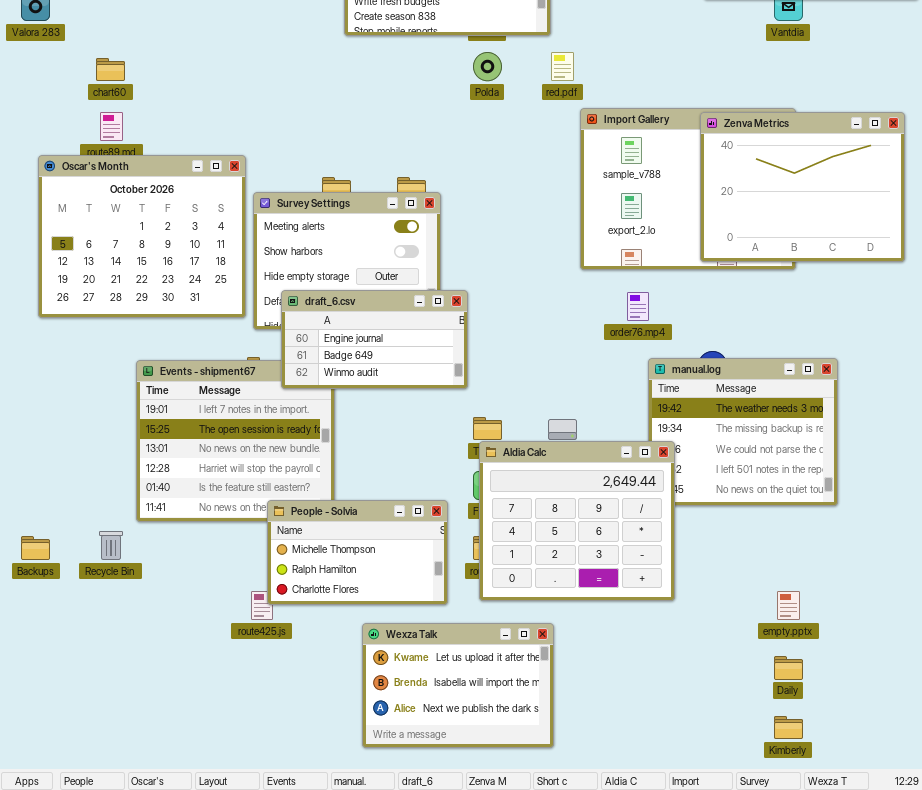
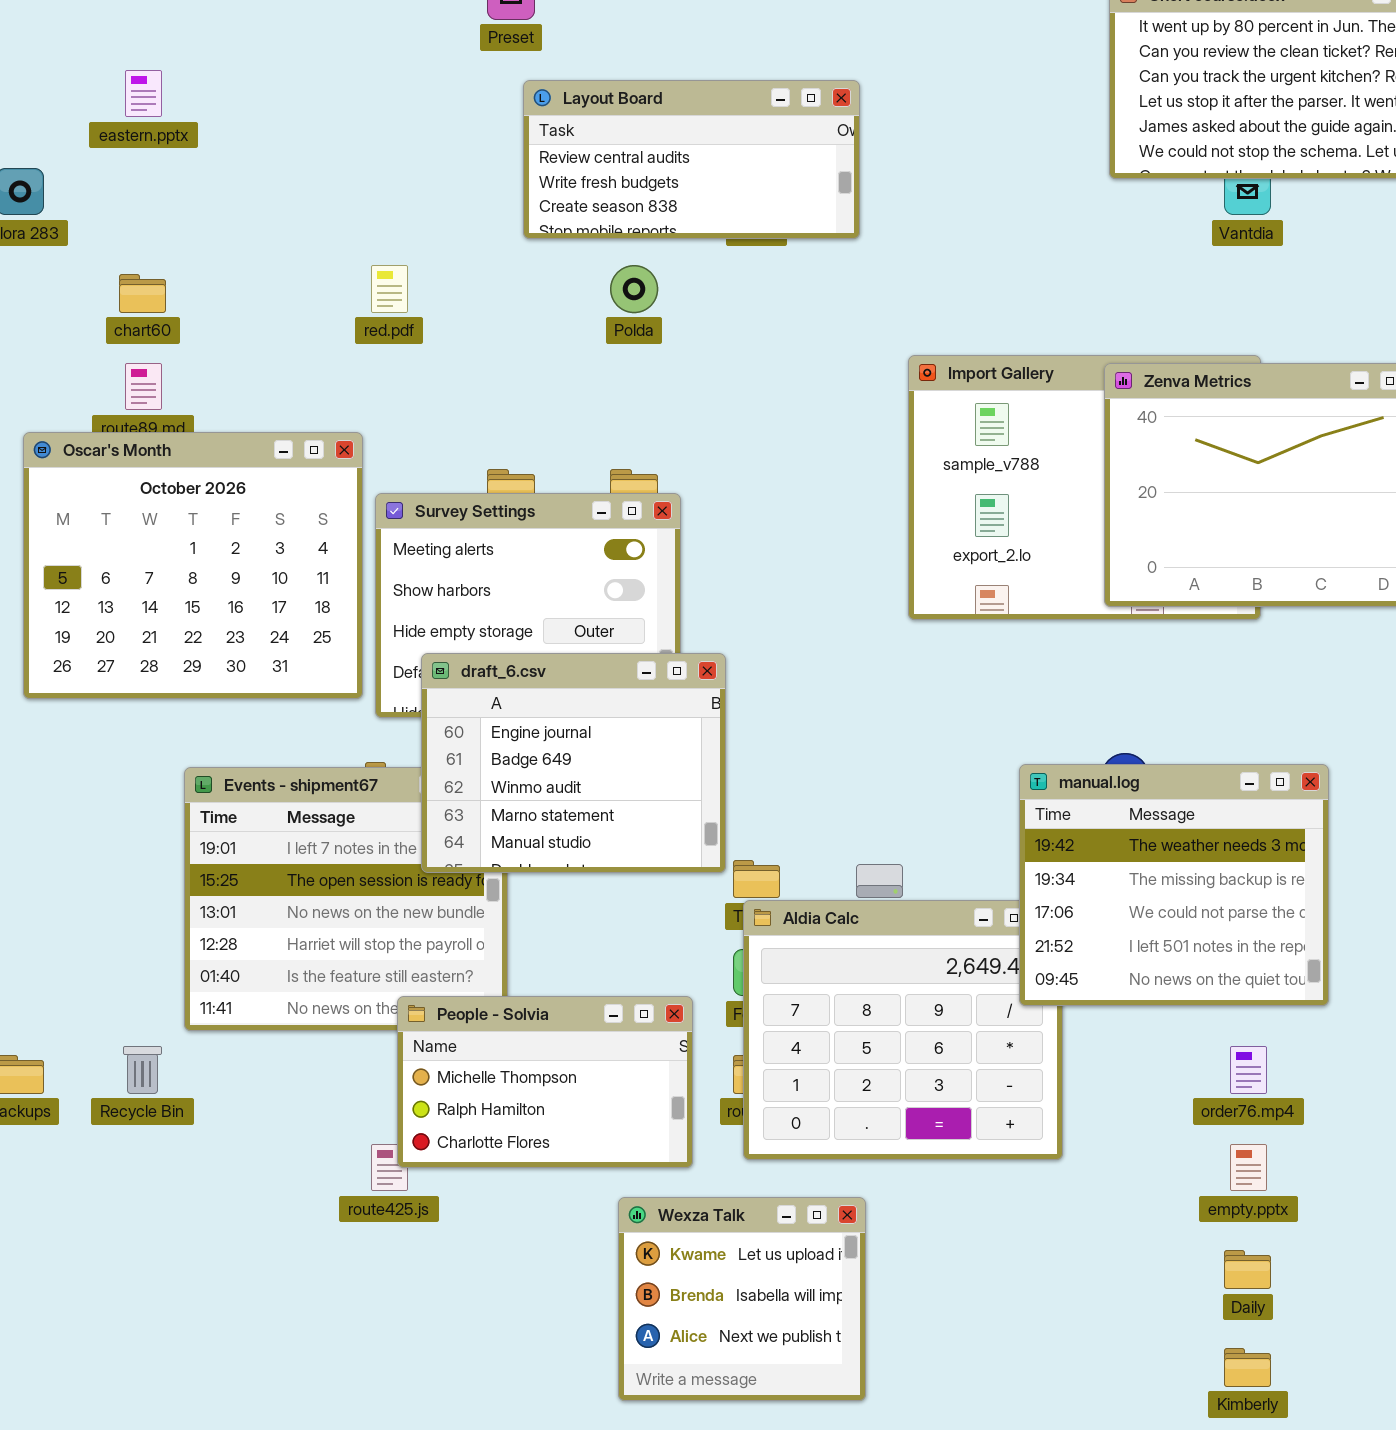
Polda: [473,52,502,81] -> [610,265,658,313], moved
red.pdf: [551,52,574,81] -> [371,265,408,313], moved
draft_6.csv: [281,290,468,389] -> [421,653,726,873], resized
order76.mp4: [627,292,649,321] -> [1230,1046,1267,1094], moved
manual.log: [648,358,838,506] -> [1019,764,1329,1006], raised
Wexza Talk: [362,623,554,748] -> [618,1197,866,1401], resized

